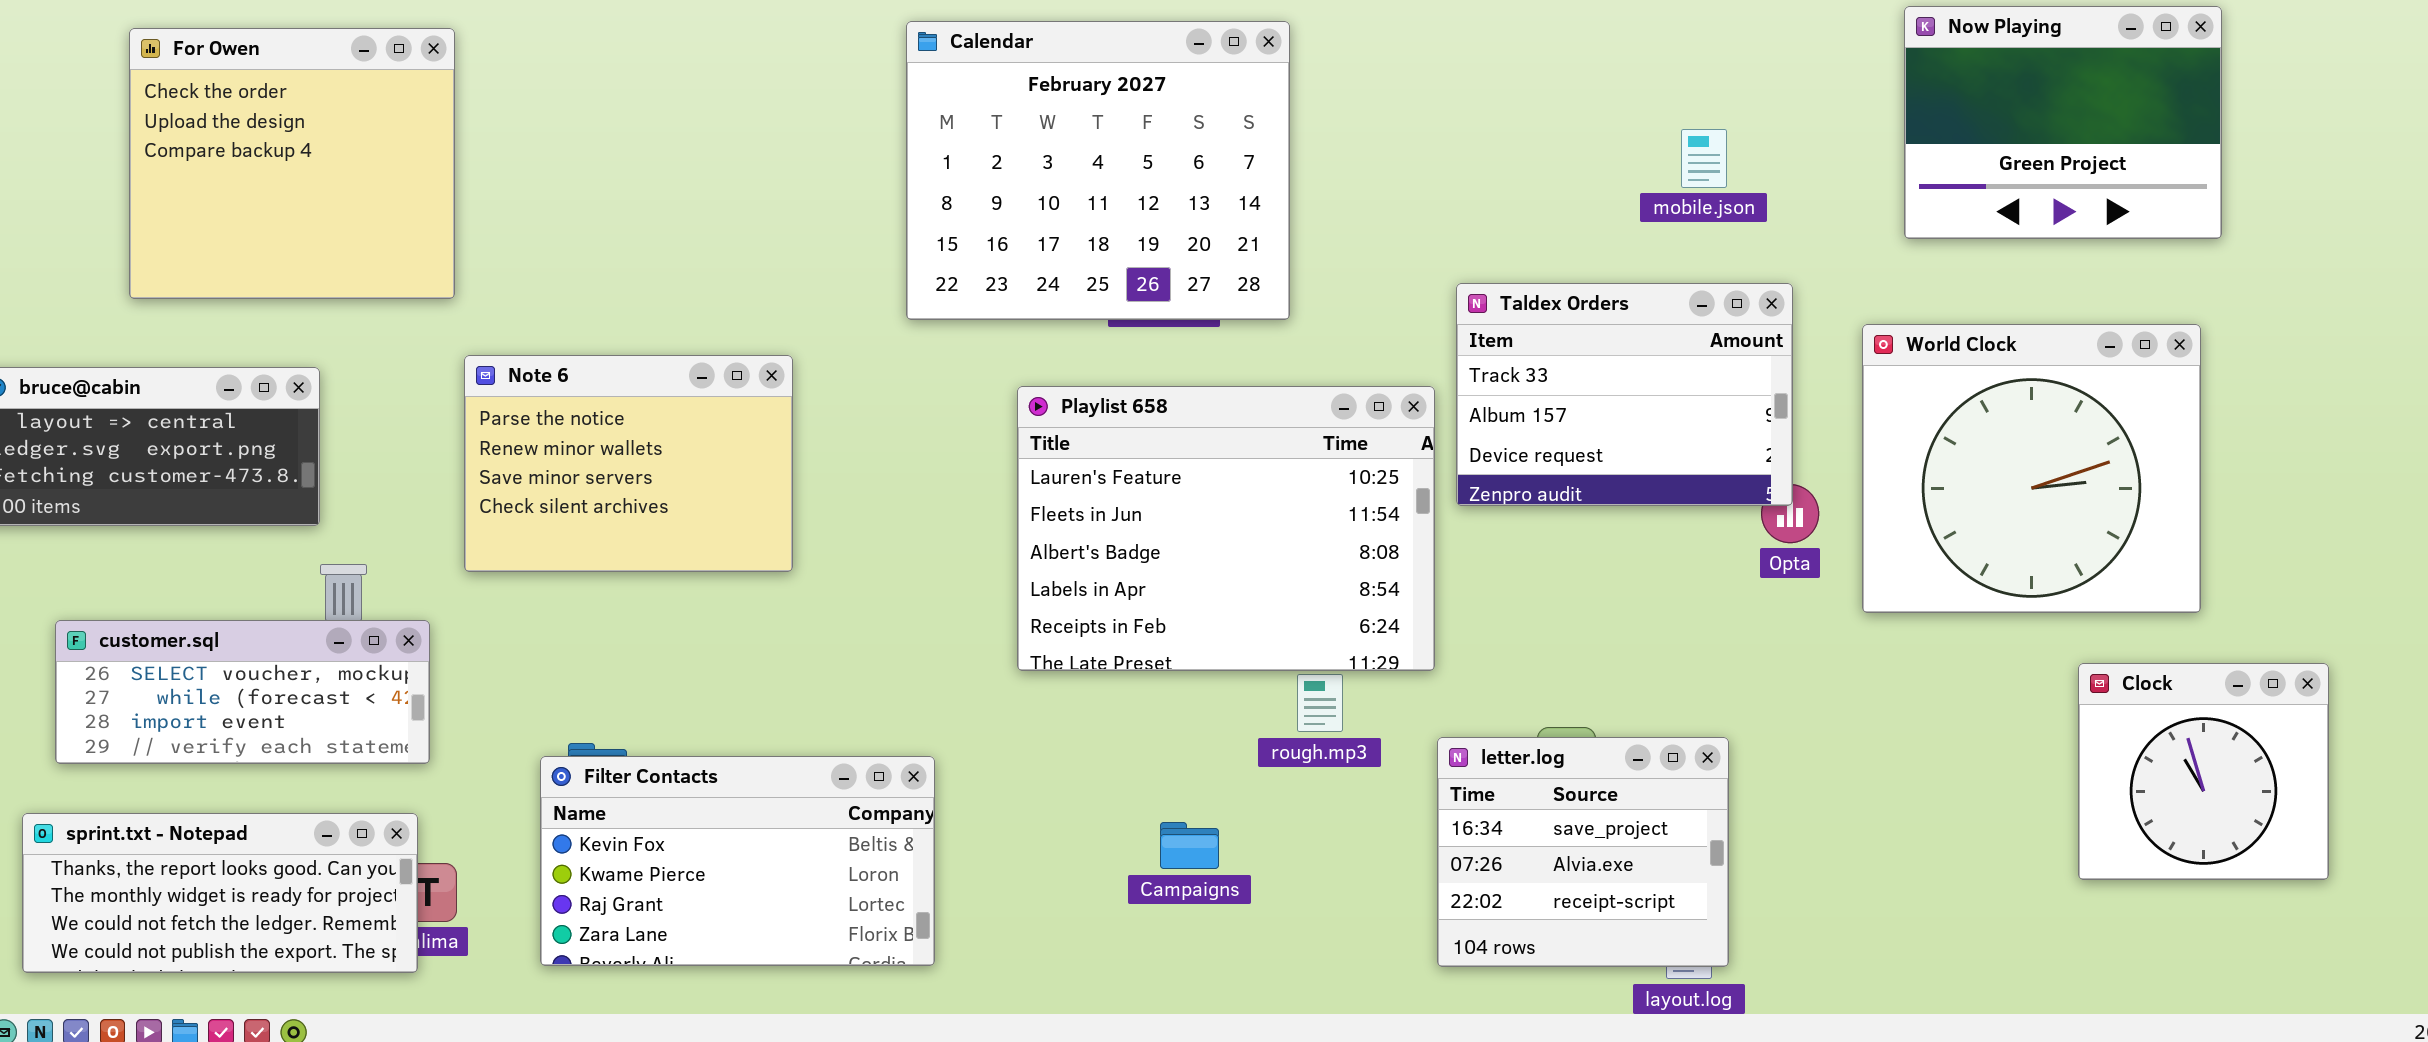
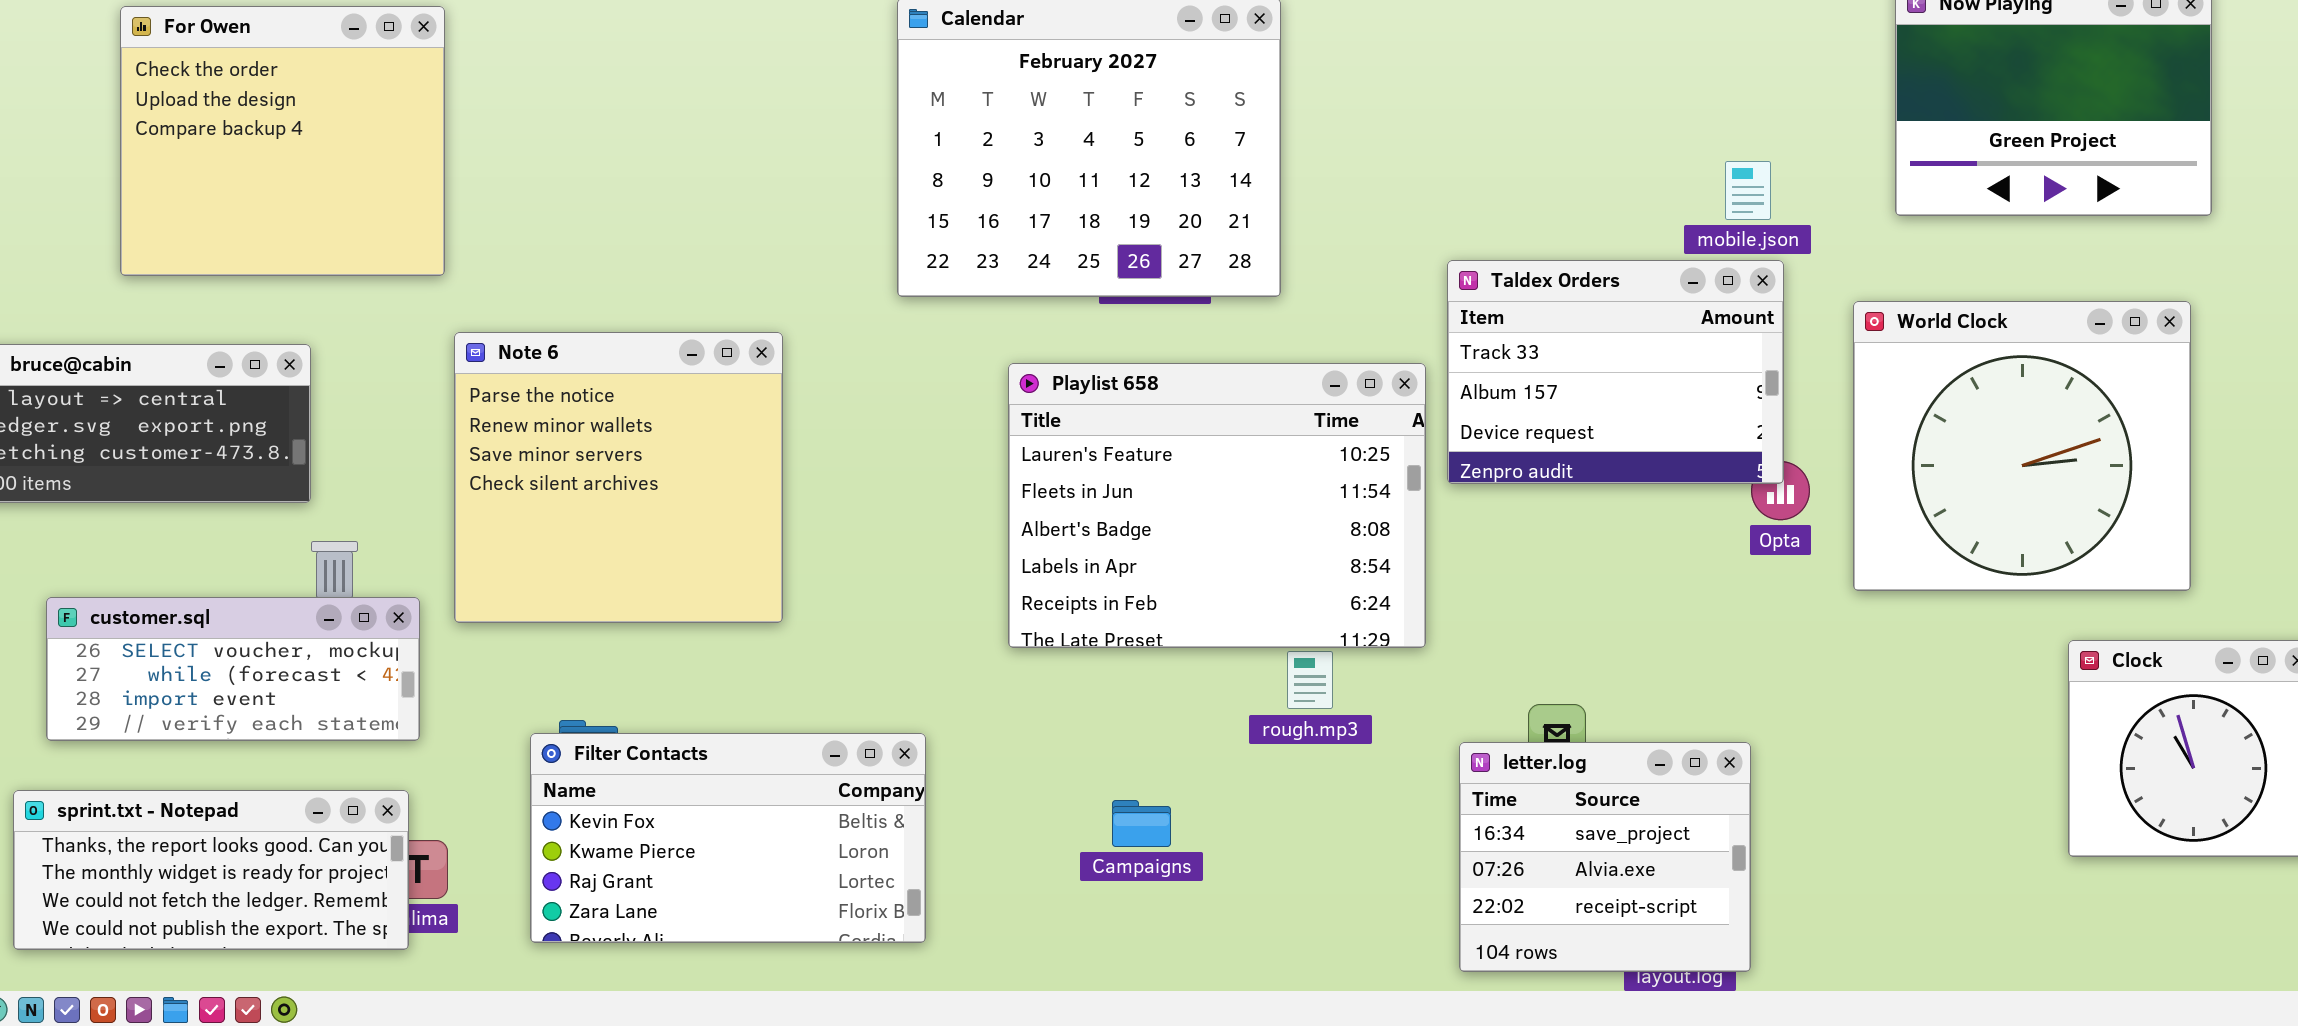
mobile.json: [1681,129,1727,188] -> [1725,161,1771,220], moved
Note 6: [464,355,793,572] -> [454,332,783,623], resized
letter.log: [1437,737,1729,967] -> [1459,742,1751,972], moved
Campaigns: [1160,822,1219,869] -> [1112,800,1171,847], moved

